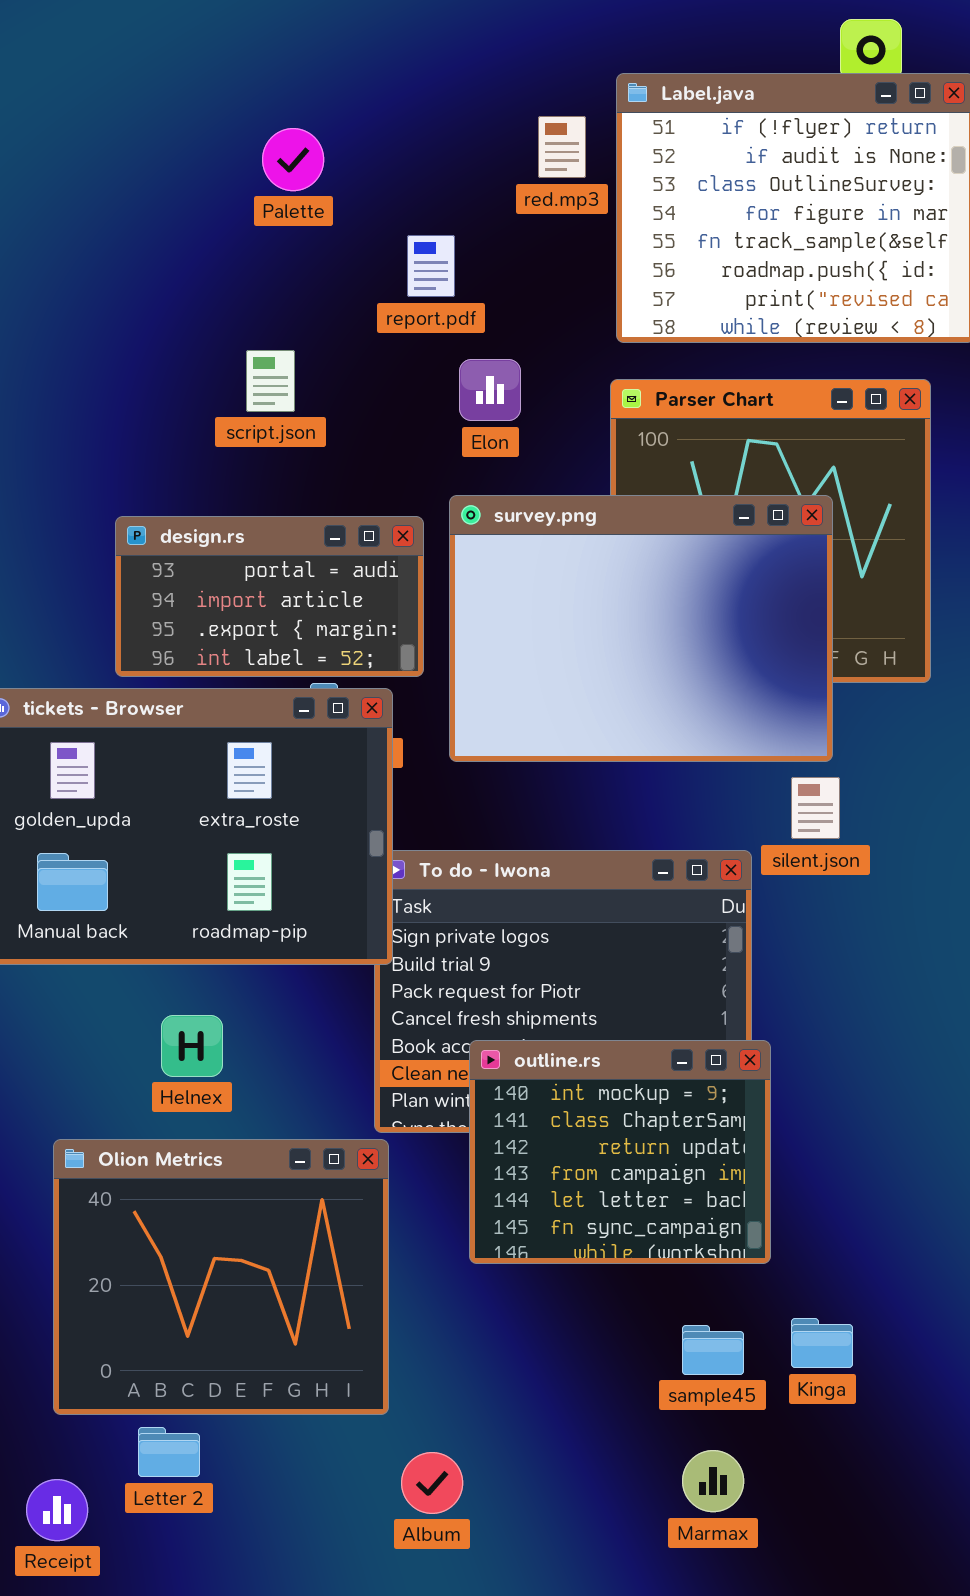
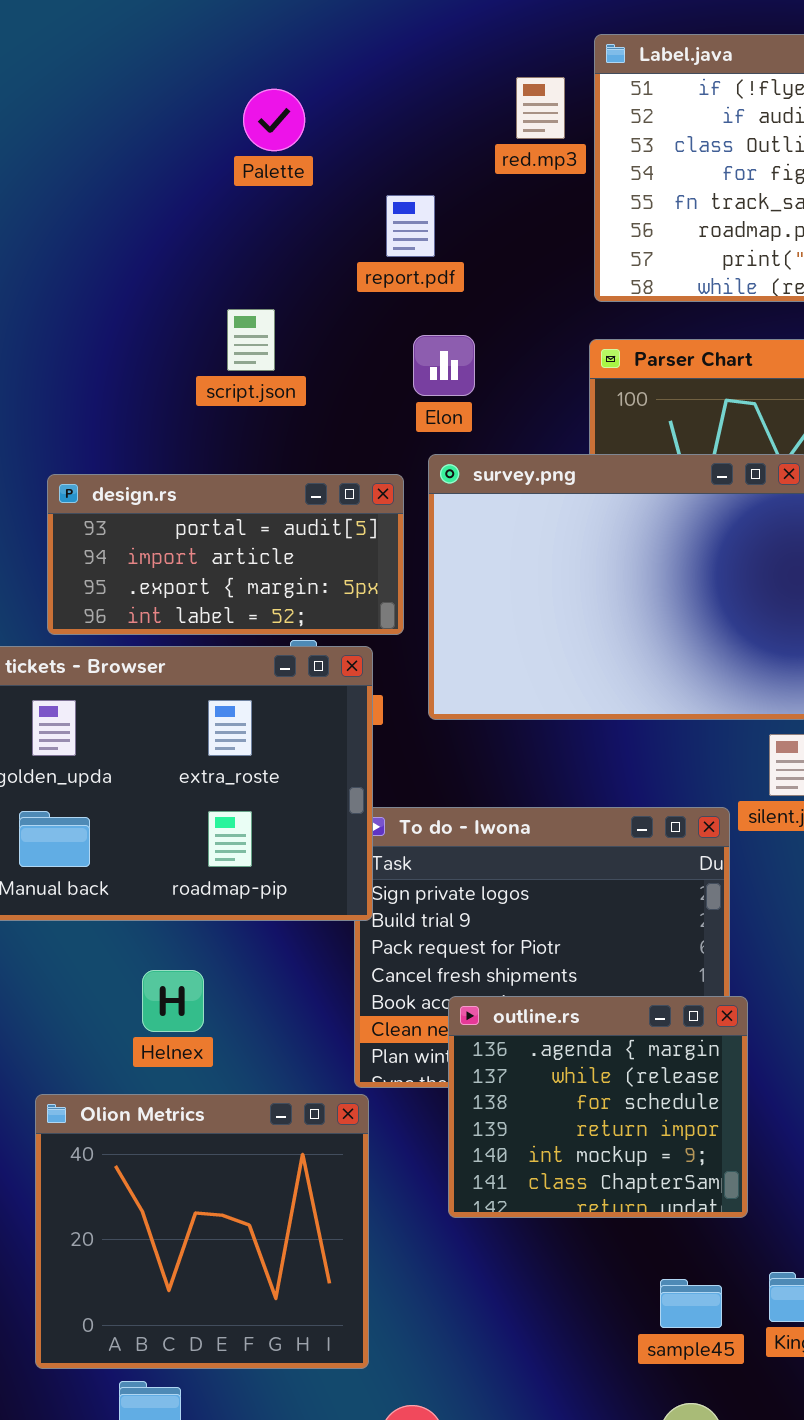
Elon: [459,359,521,421] -> [413,335,475,396], moved
design.rs: [115,516,424,677] -> [47,474,404,635], resized
outline.rs: [469,1040,771,1264] -> [448,996,748,1218], scrolled up 4 rows

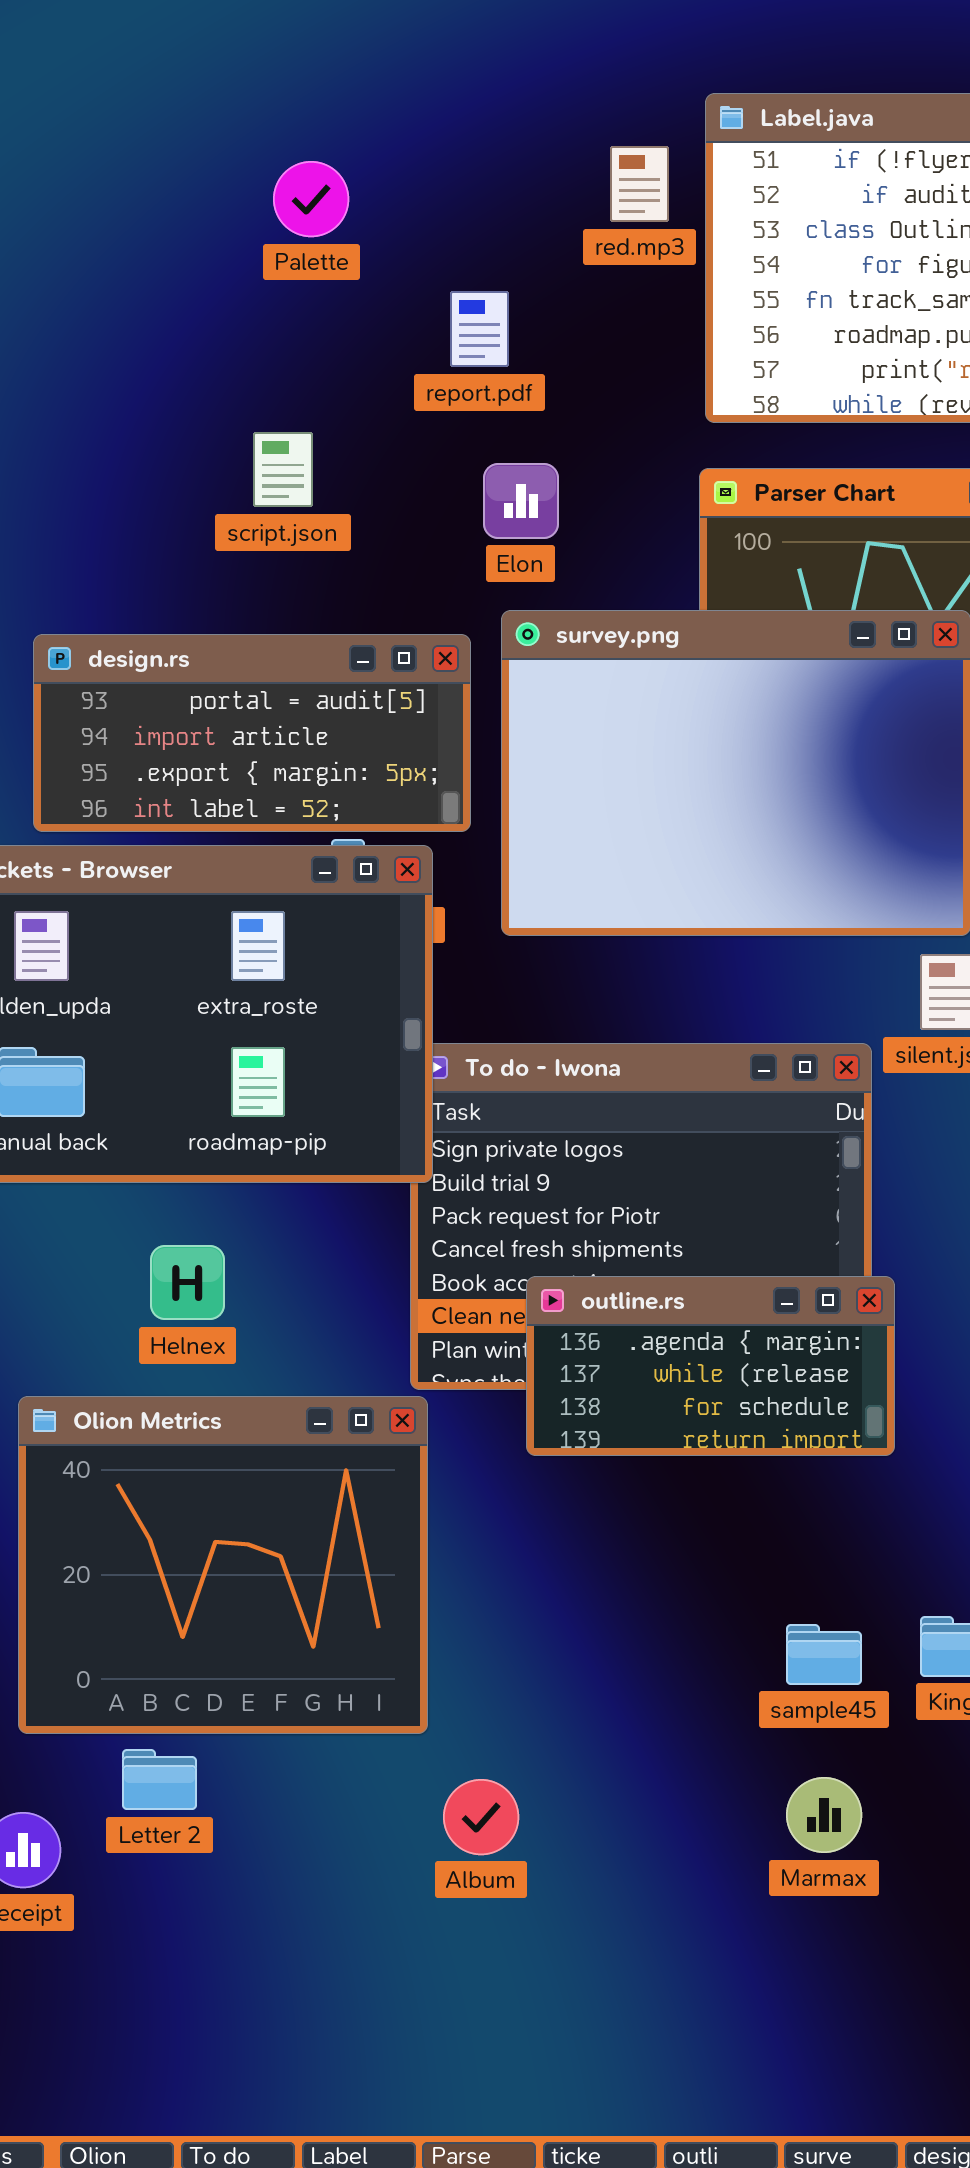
outline.rs: [448,996,748,1218] -> [526,1276,895,1456], resized

